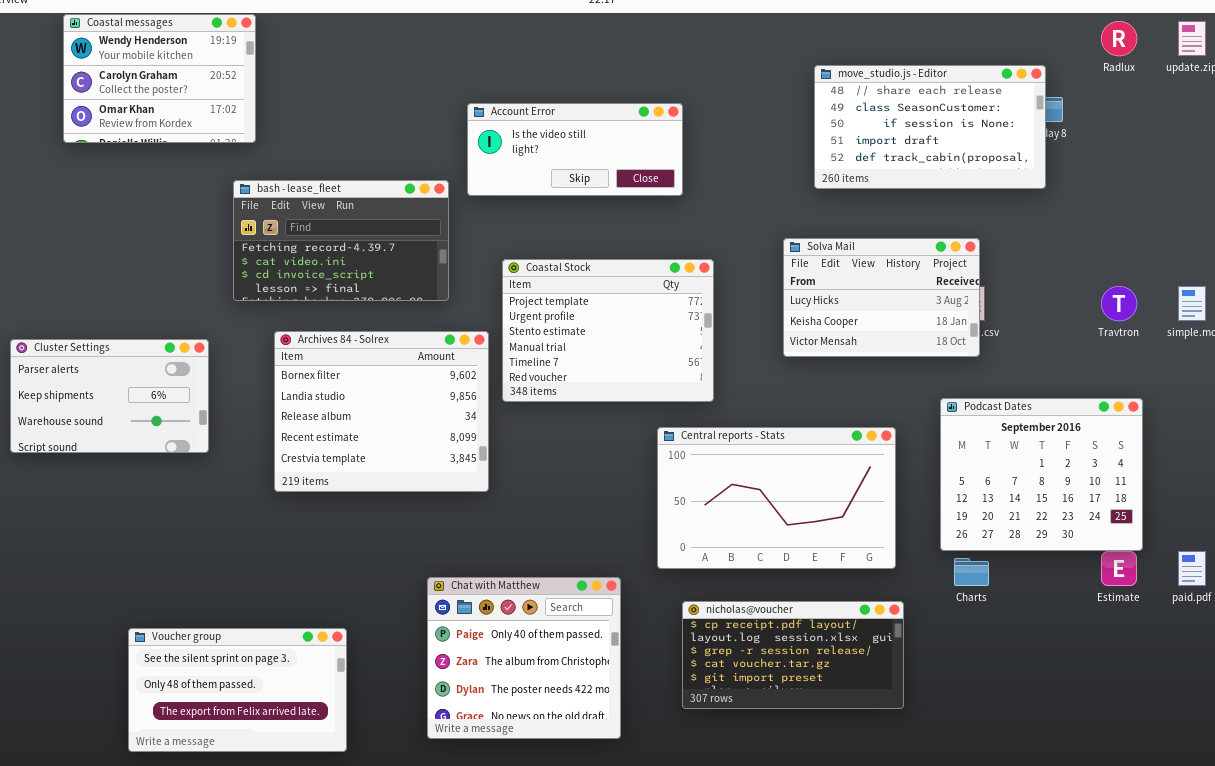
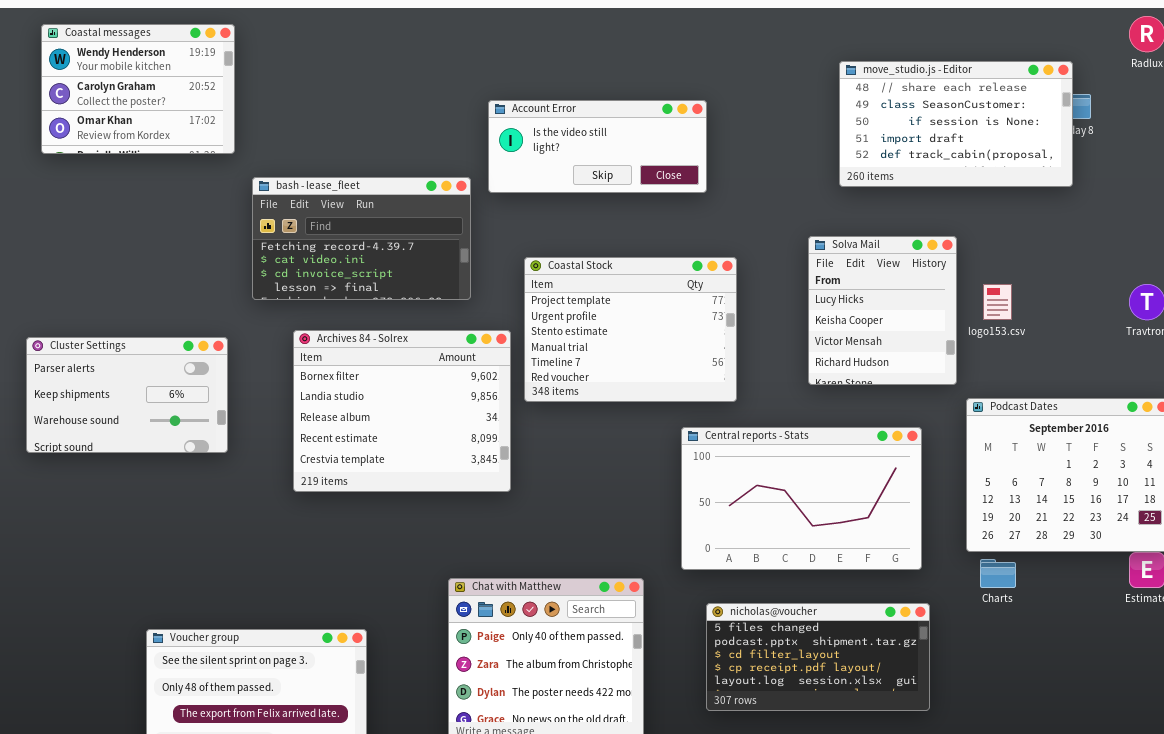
Coastal messages: [63,14,256,143] -> [41,24,235,154], moved
Solva Mail: [783,238,980,357] -> [808,236,957,385], resized
nicholas@voucher: [682,601,904,709] -> [706,603,930,711], scrolled up 3 rows

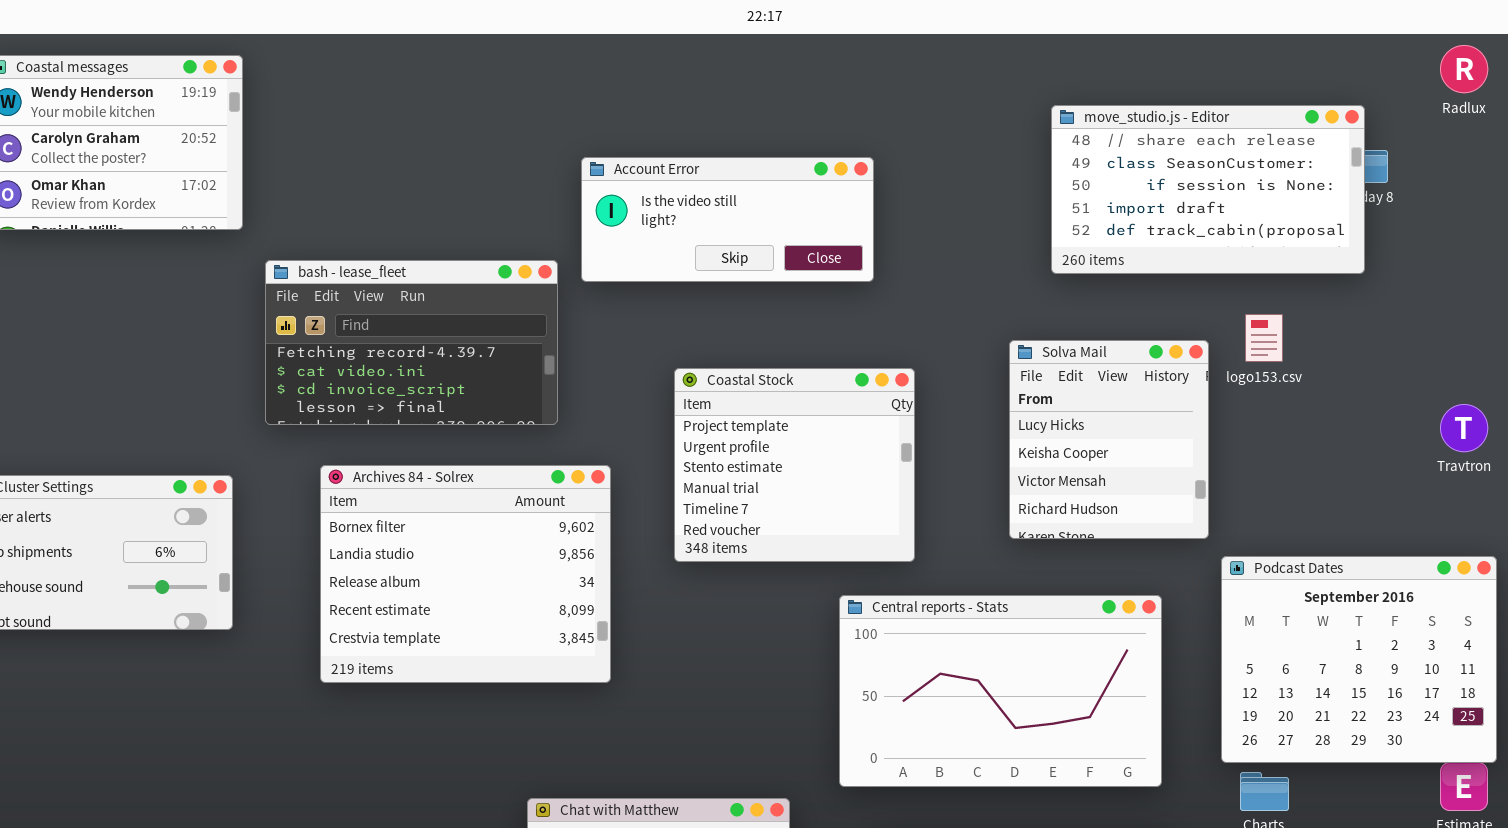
Coastal Stock: [524,257,737,402] -> [674,368,915,562], resized
logo153.csv: [983,284,1012,320] -> [1245,314,1283,362], moved

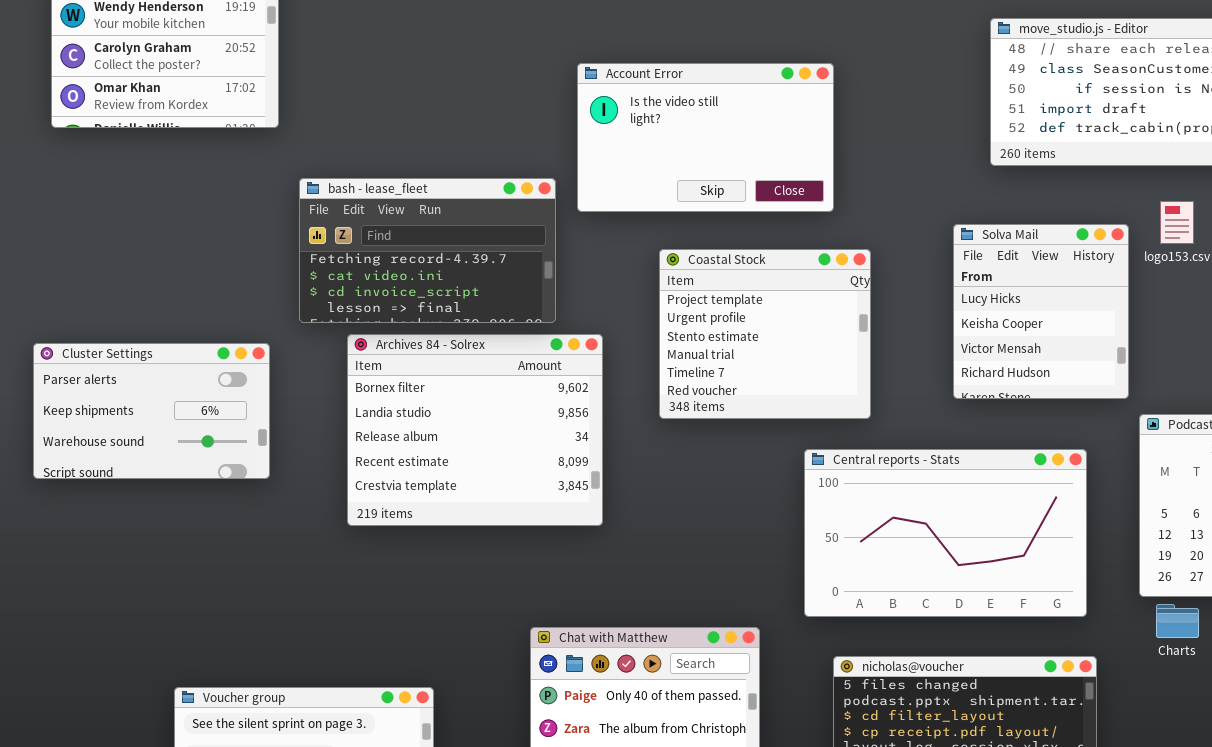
Account Error: [581,157,874,282] -> [577,63,834,212], resized
bash - lease_fleet: [265,260,558,425] -> [299,178,556,323], moved

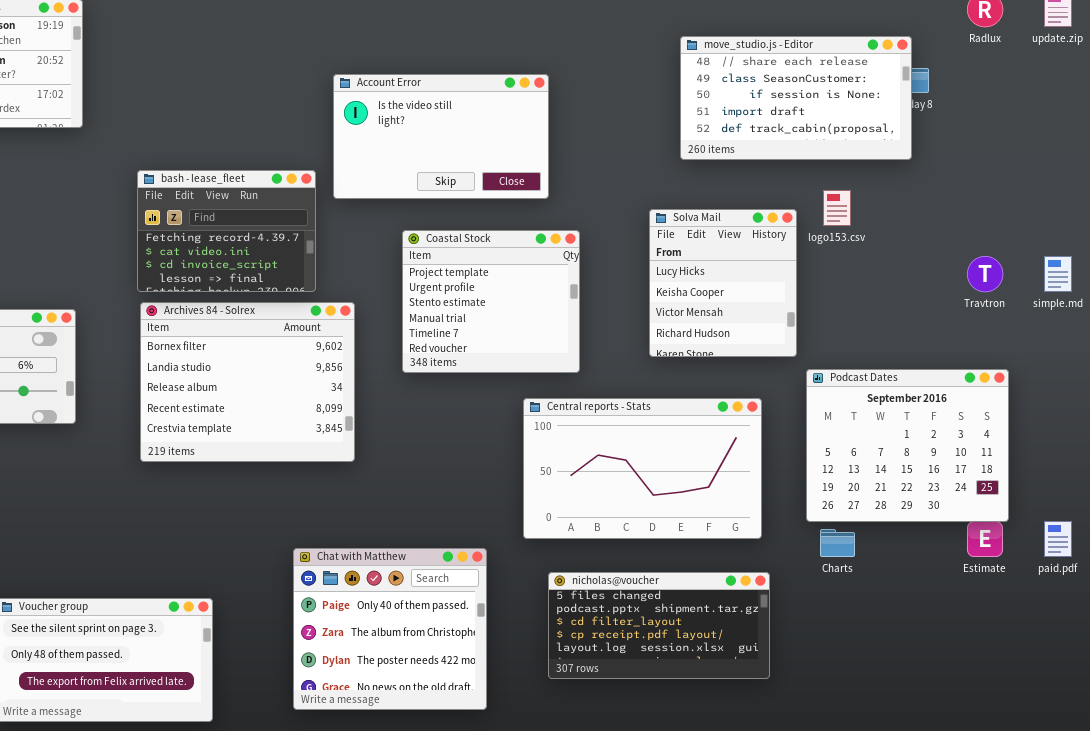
bash - lease_fleet: [299,178,556,323] -> [137,170,316,292], resized

